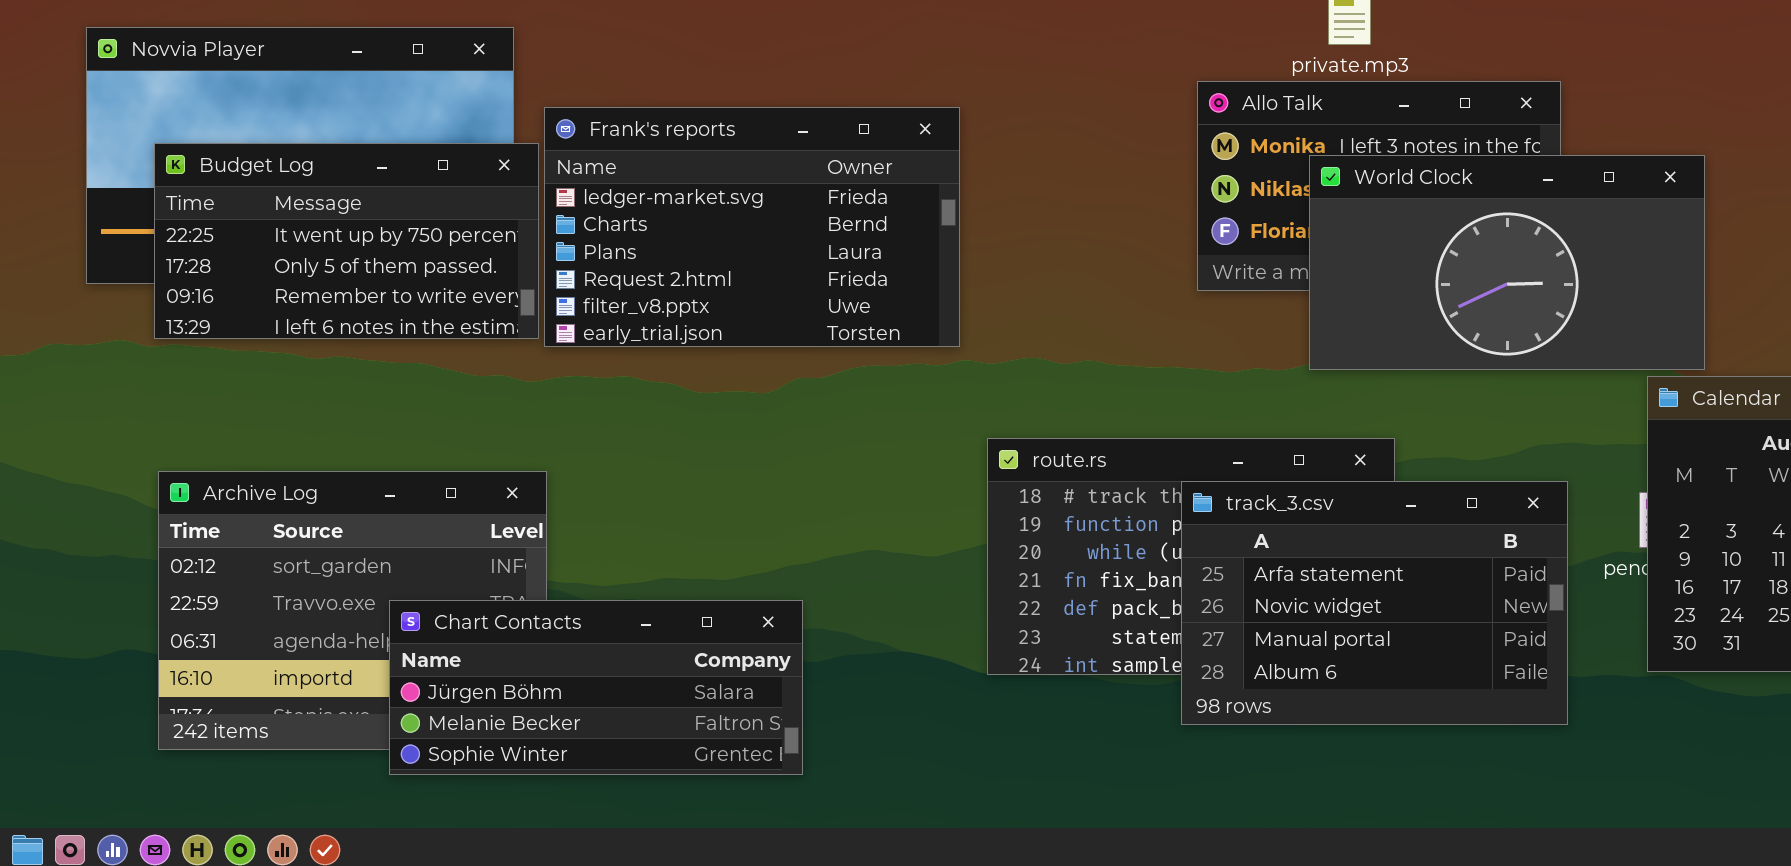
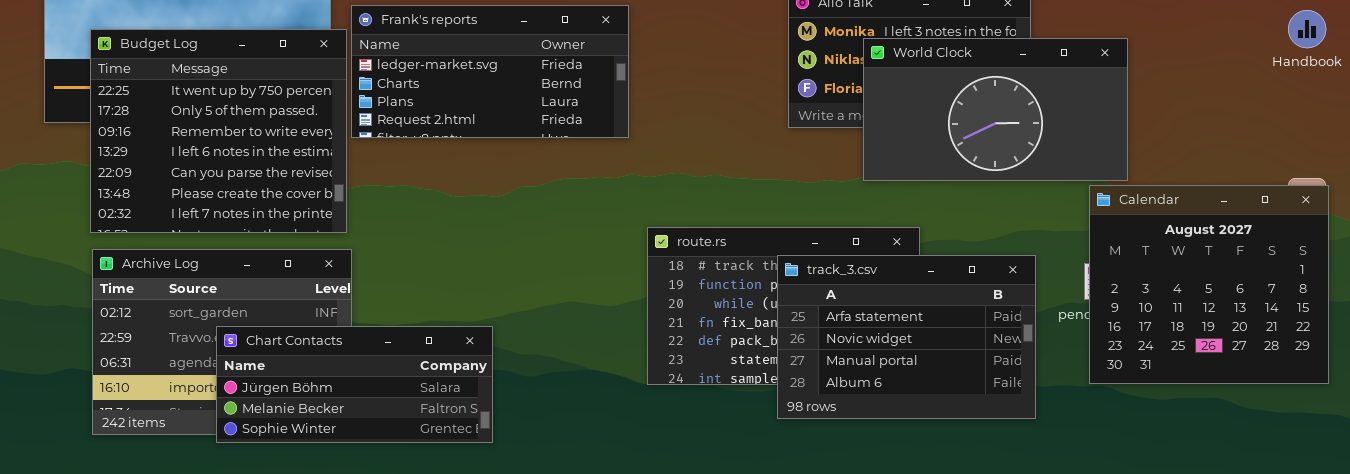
Frank's reports: [544,107,960,347] -> [351,5,629,138], resized
Budget Log: [154,143,539,339] -> [90,29,347,233], resized
Chart Contacts: [389,600,803,775] -> [216,326,493,443], moved

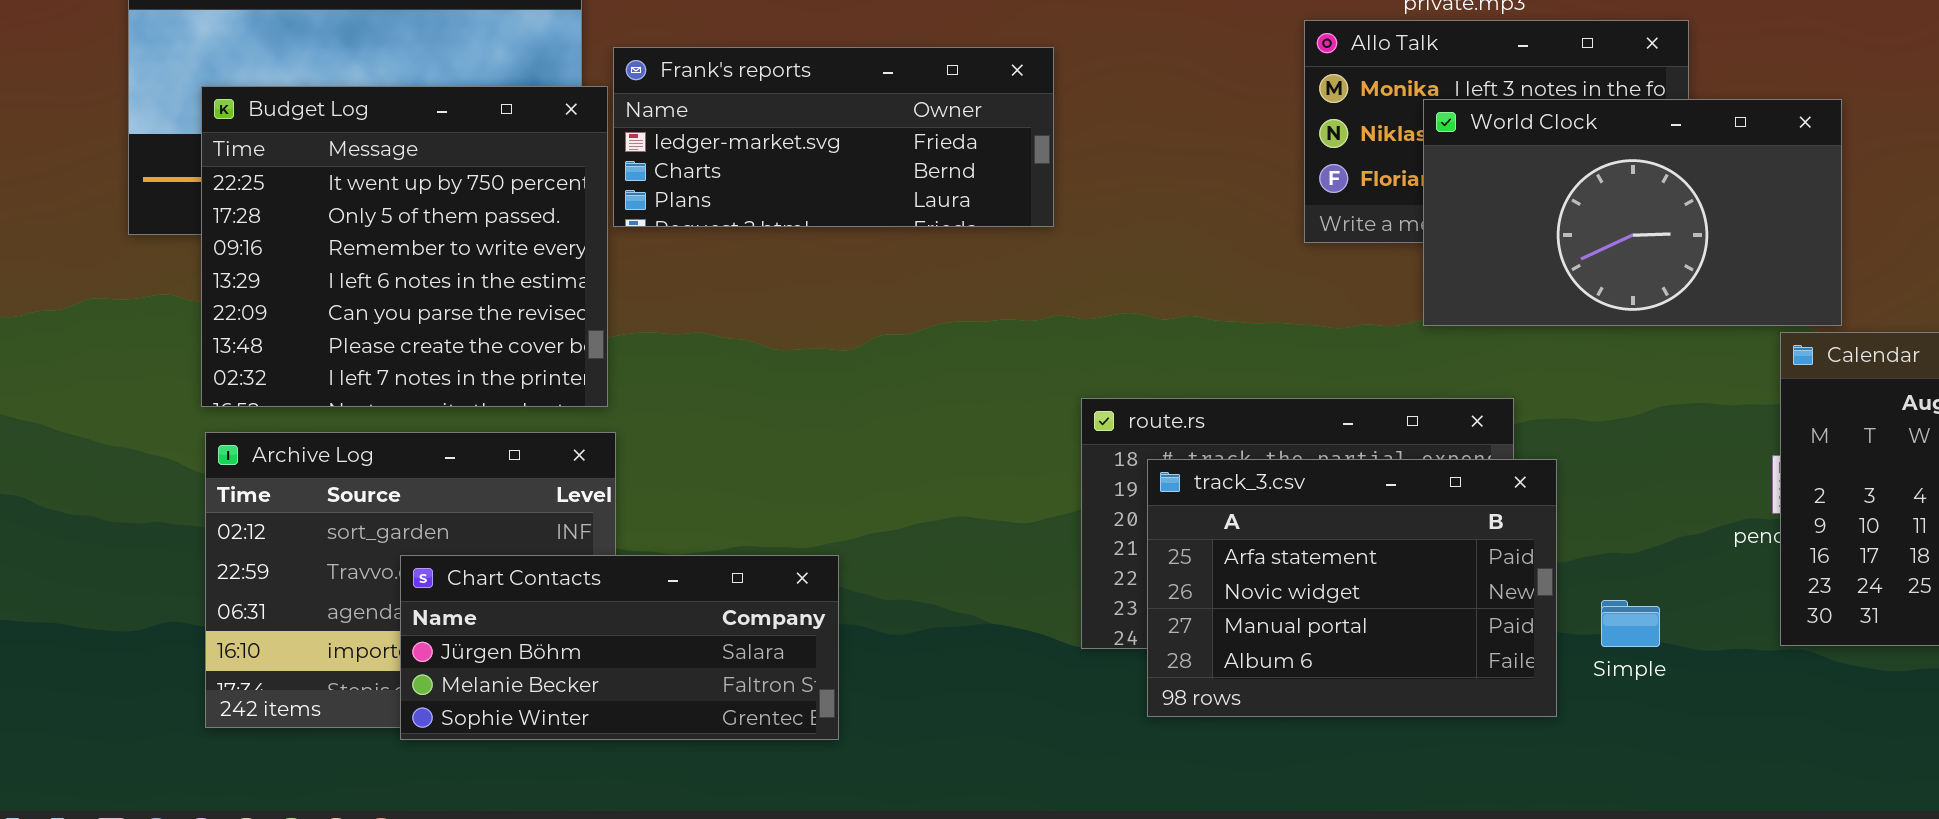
Frank's reports: [351,5,629,138] -> [613,47,1054,227], resized
track_3.csv: [777,255,1036,419] -> [1147,459,1557,717], moved

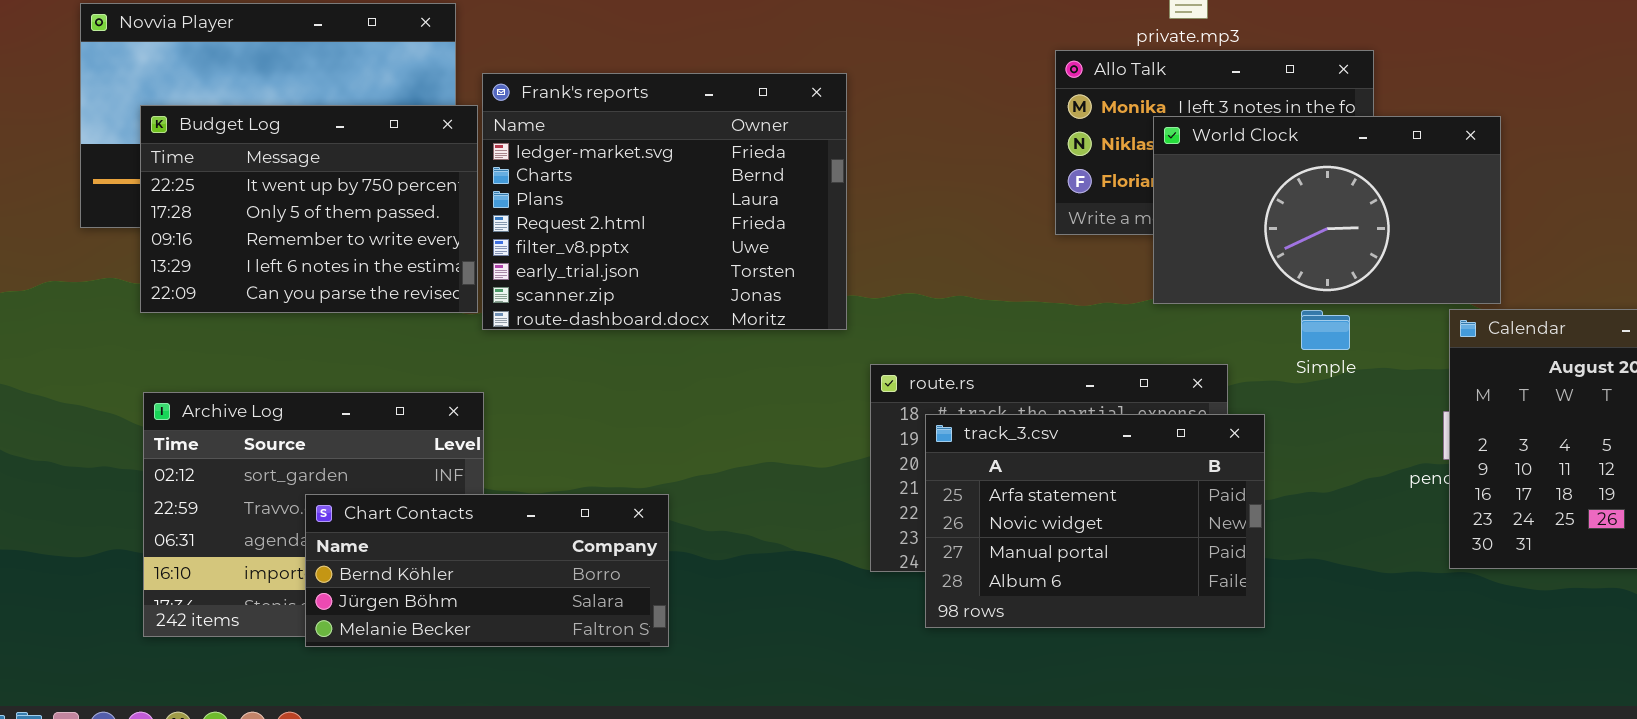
Frank's reports: [613,47,1054,227] -> [482,73,847,330], resized
Budget Log: [201,86,608,407] -> [140,105,478,313], resized
Chart Contacts: [400,555,839,740] -> [305,494,669,647], scrolled up 1 row
Simple: [1601,600,1660,647] -> [1301,310,1350,350], moved

